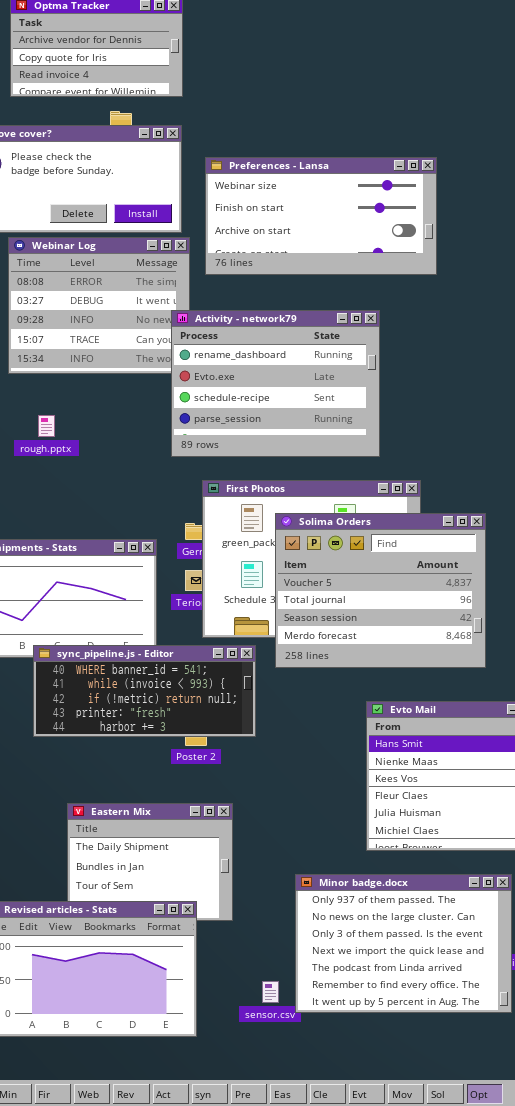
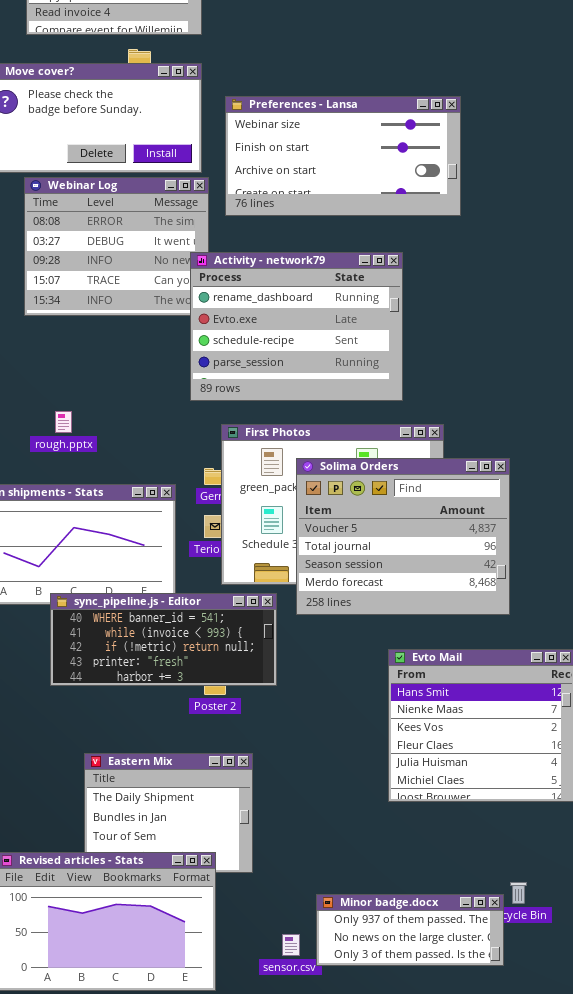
rough.pptx: [38,415,55,437] -> [55,411,72,433], moved
Minor badge.docx: [295,874,512,1013] -> [316,894,504,966], resized

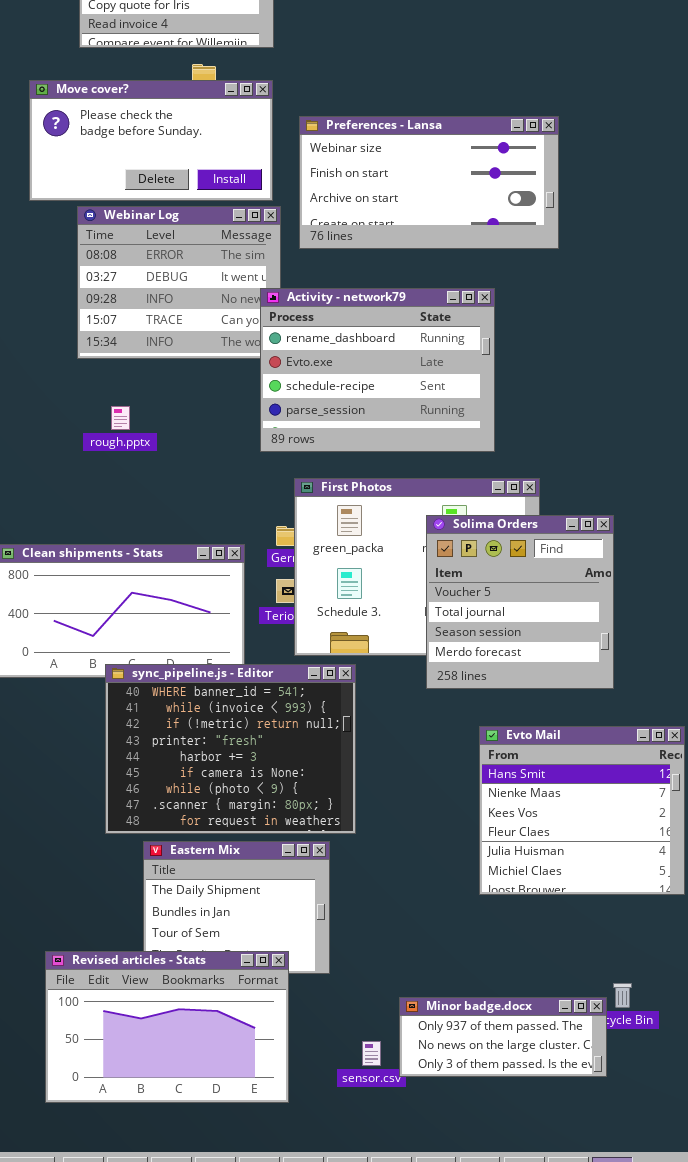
rough.pptx: [55,411,72,433] -> [111,406,130,430], moved
Solima Orders: [296,458,510,615] -> [426,515,614,689], resized
sync_pipeline.js - Editor: [50,593,277,686] -> [105,664,356,834], resized

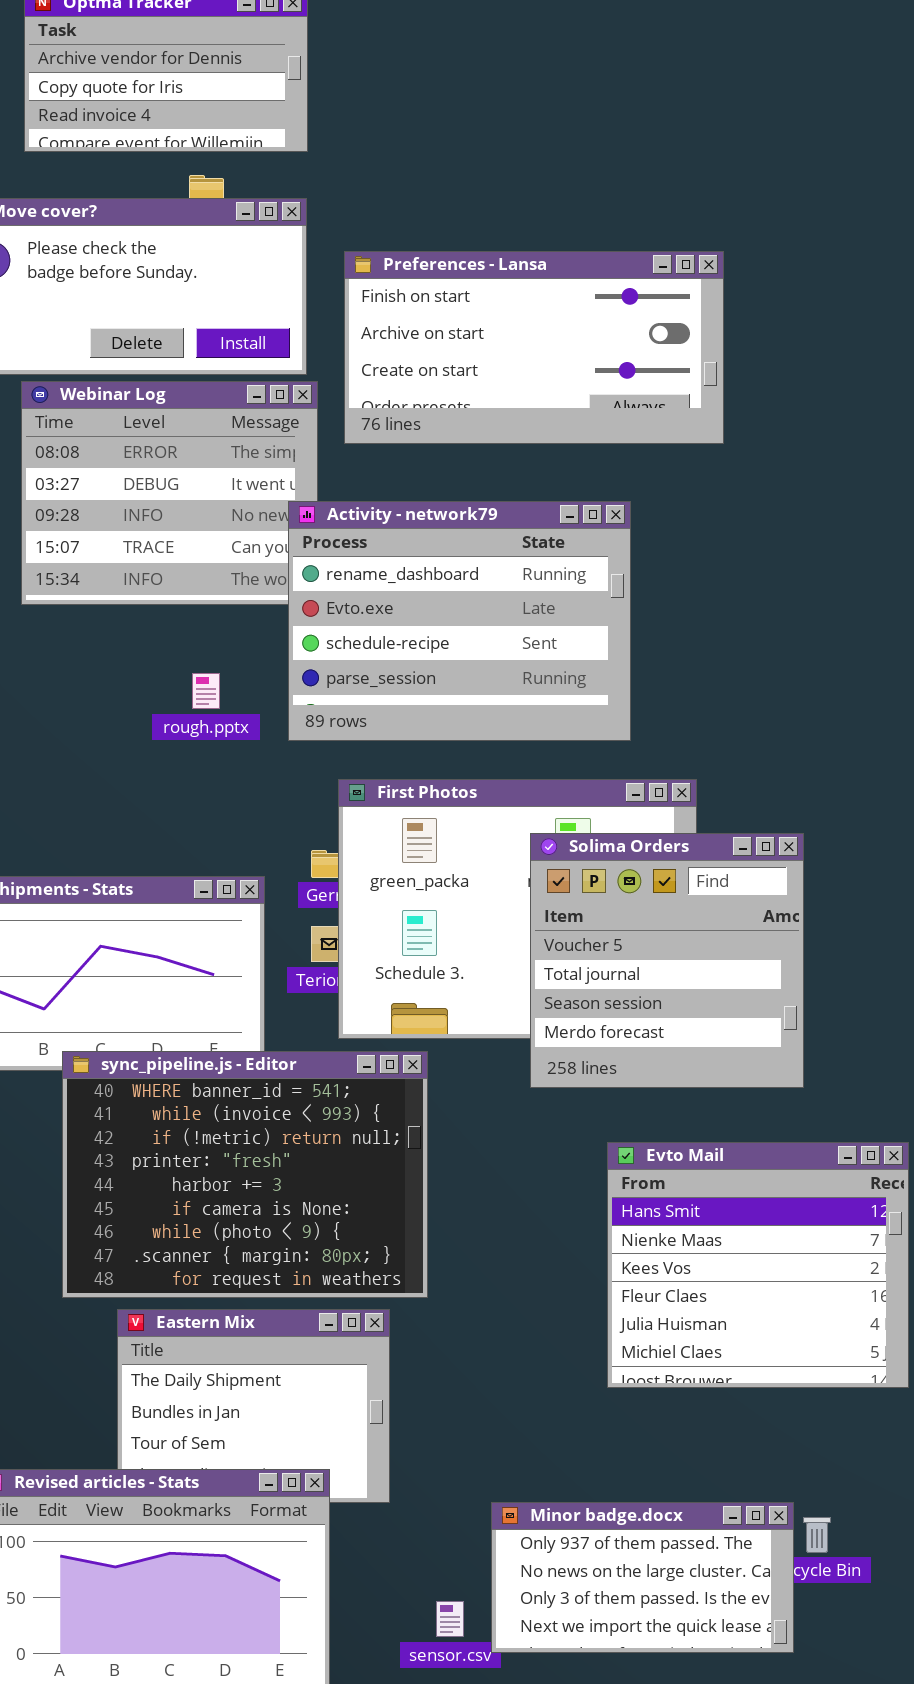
Preferences - Lansa: [299,116,559,249] -> [344,251,724,444], scrolled down 1 row
rough.pptx: [111,406,130,430] -> [192,673,220,709], moved
Minor badge.docx: [399,997,607,1077] -> [491,1502,794,1653], resized

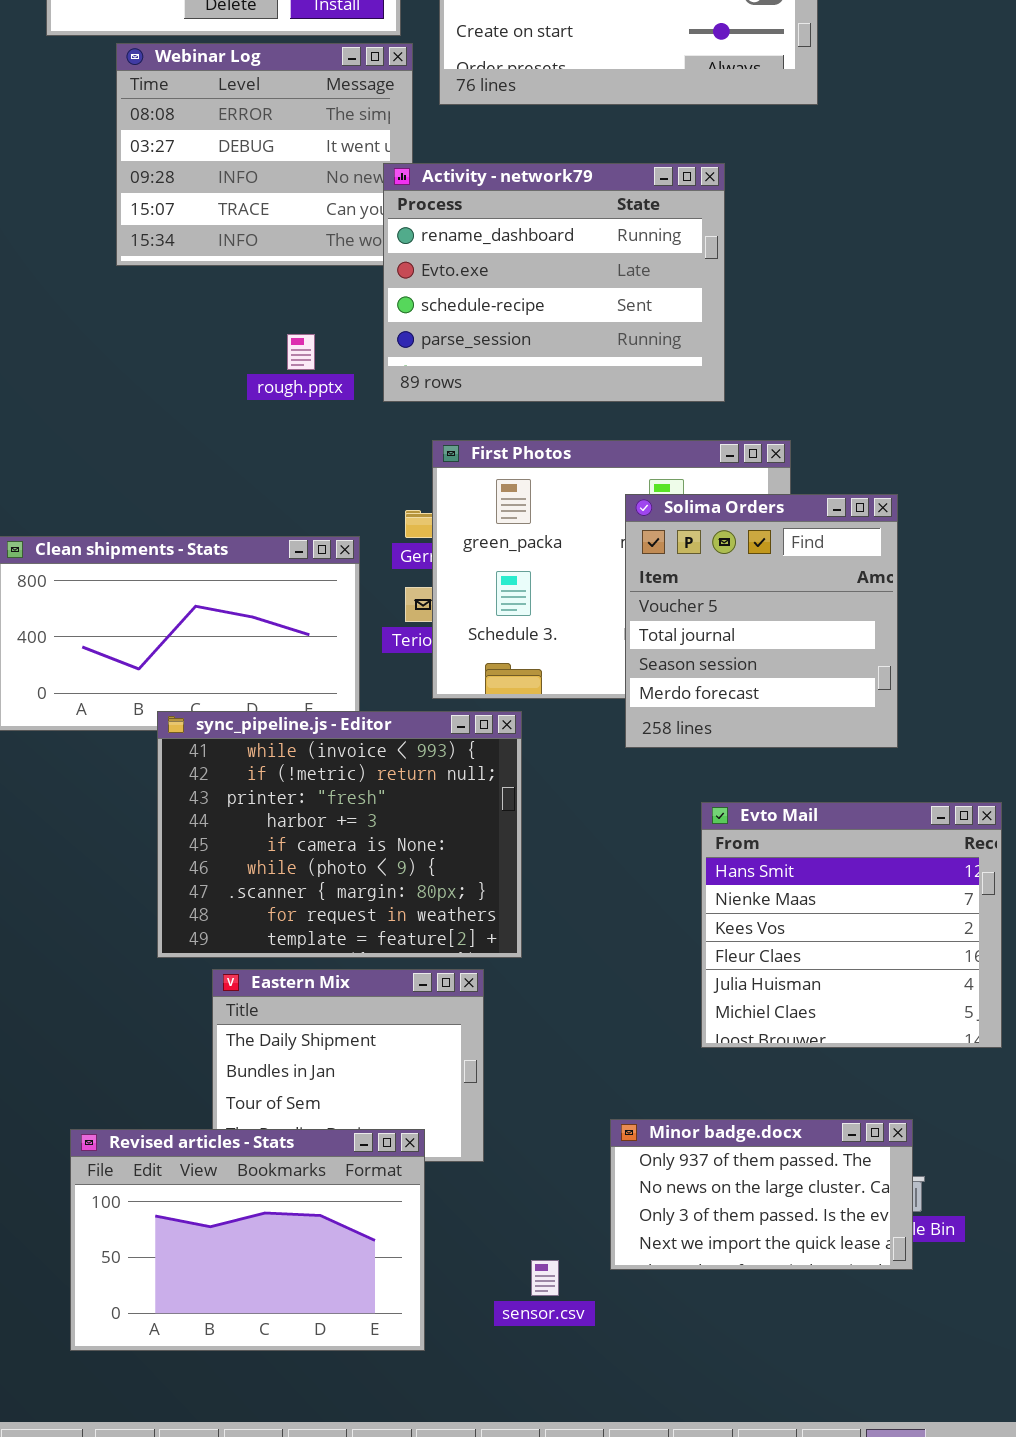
sync_pipeline.js - Editor: [62,1051,428,1298] -> [157,711,522,958], scrolled down 1 row
Minor badge.docx: [491,1502,794,1653] -> [610,1119,913,1270], moved

